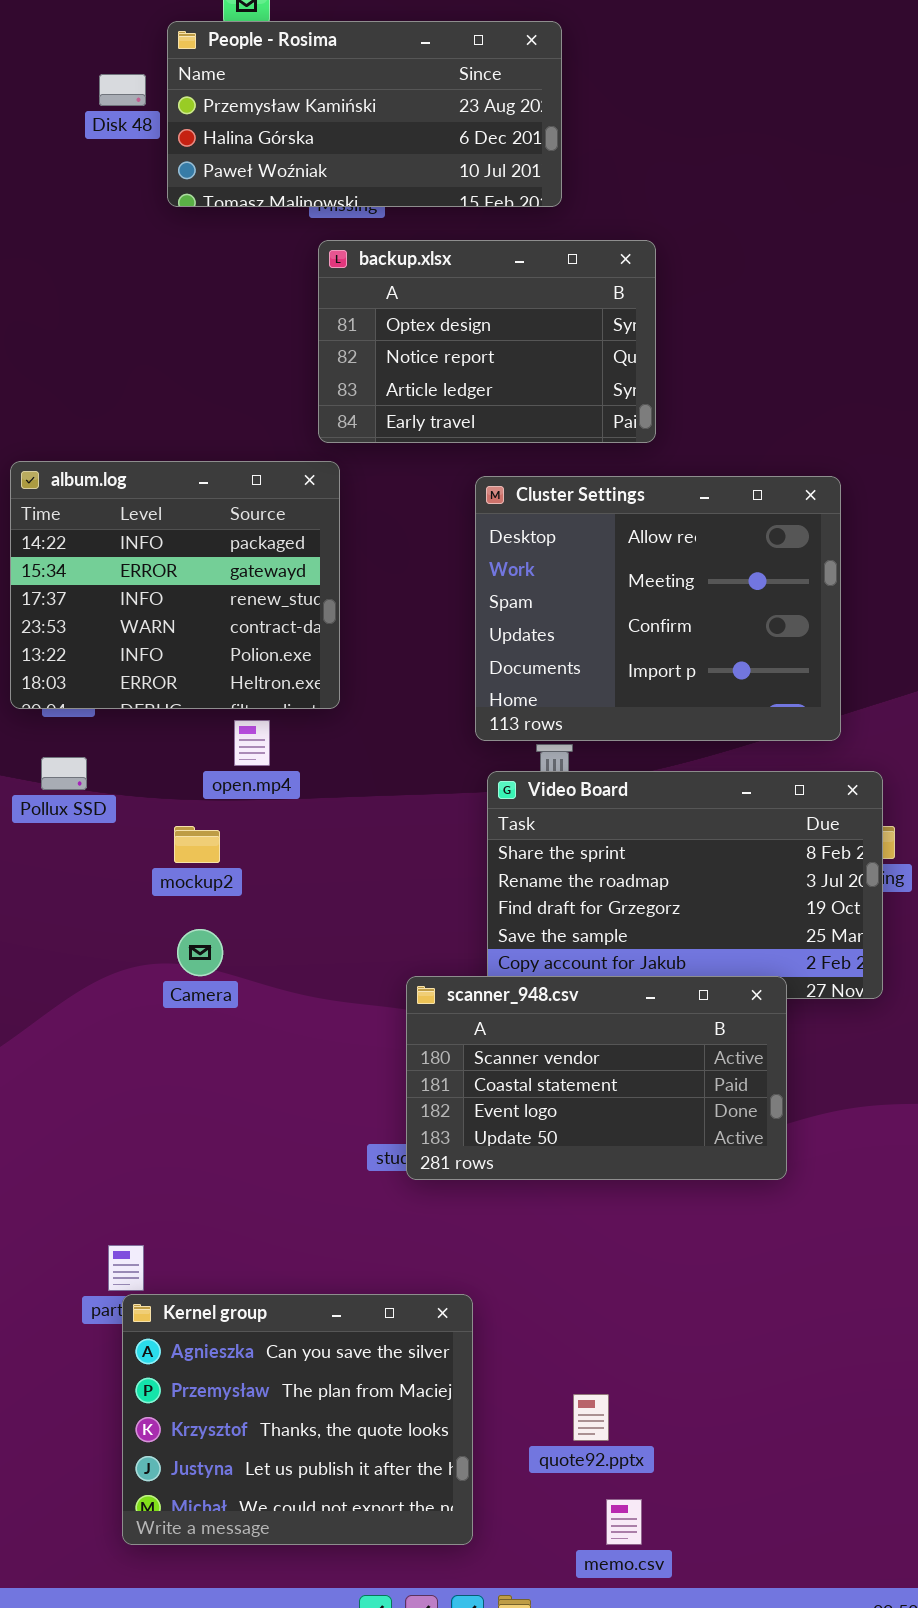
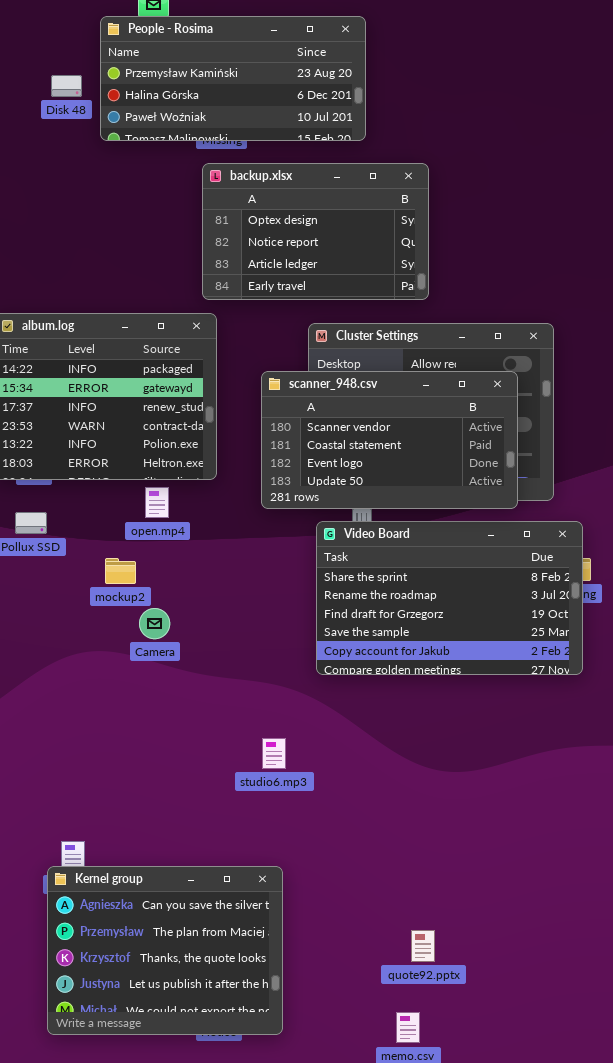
Disk 48: [99,74,146,106] -> [51,75,82,97], moved
Camera: [177,929,223,976] -> [139,608,170,639], moved
scanner_948.csv: [406,976,787,1180] -> [261,371,518,509], moved
Kernel group: [122,1294,473,1545] -> [47,866,283,1035], moved
quote92.pptx: [573,1394,609,1441] -> [411,930,435,962], moved

